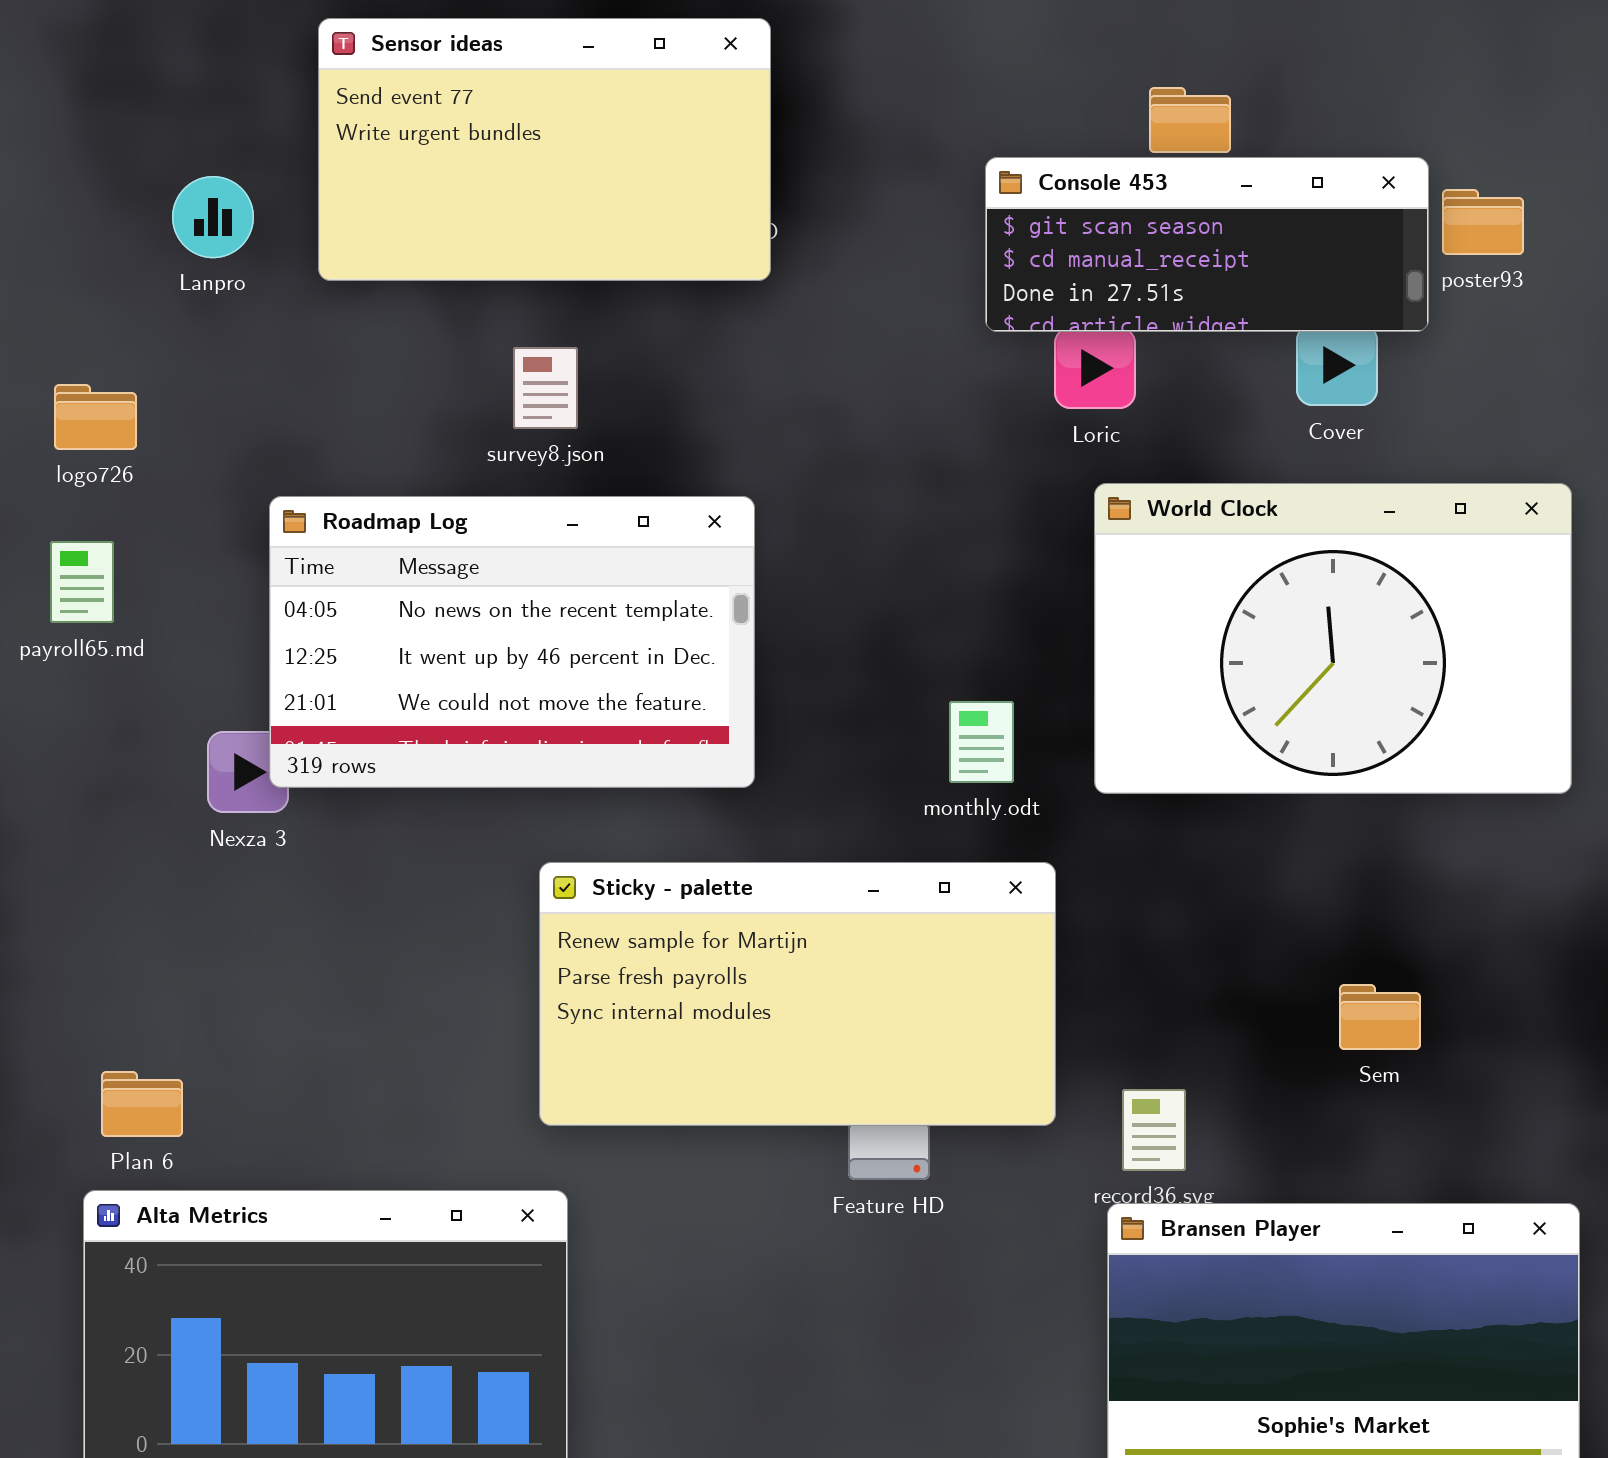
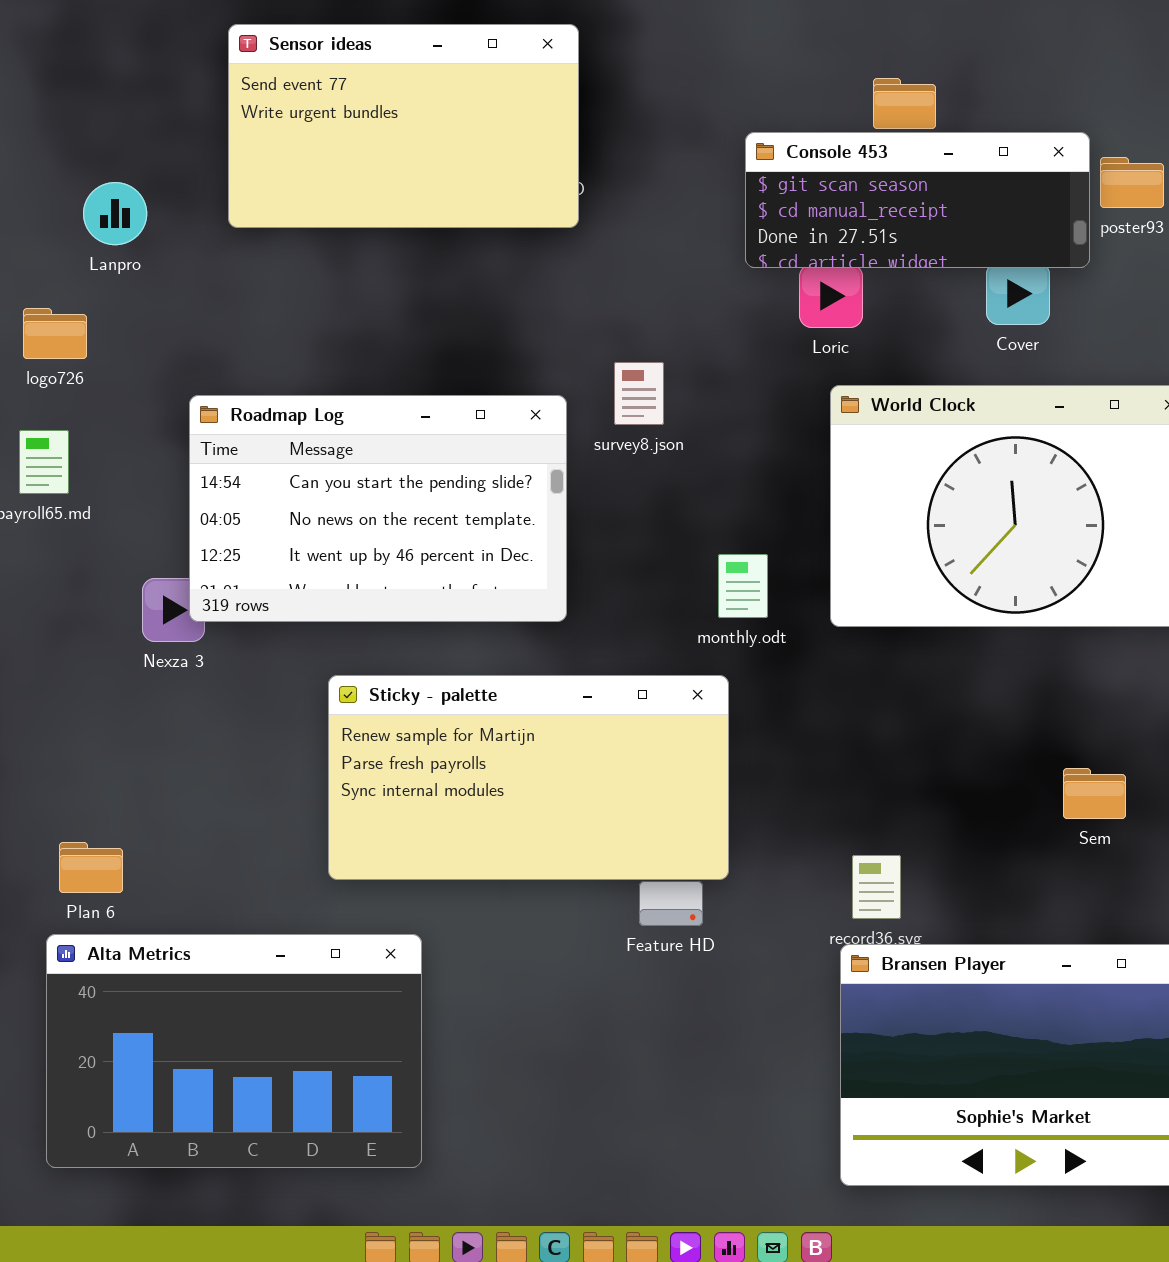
Lanpro: [172,176,254,258] -> [83,182,147,245], moved
survey8.json: [513,347,578,429] -> [614,362,664,425], moved
Roadmap Log: [269,496,755,788] -> [189,395,567,622], scrolled up 1 row
Sticky - palette: [539,862,1056,1126] -> [328,675,729,880], moved
Sem: [1339,984,1421,1050] -> [1063,768,1126,819], moved

